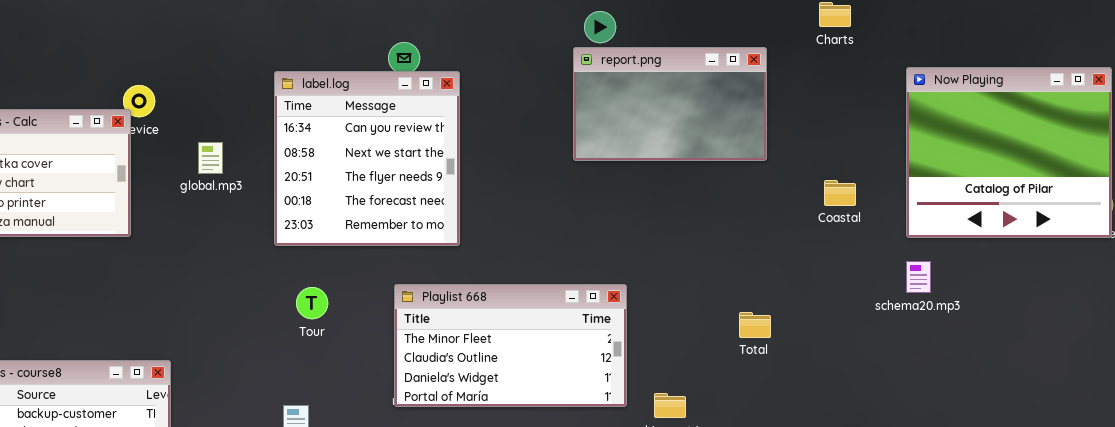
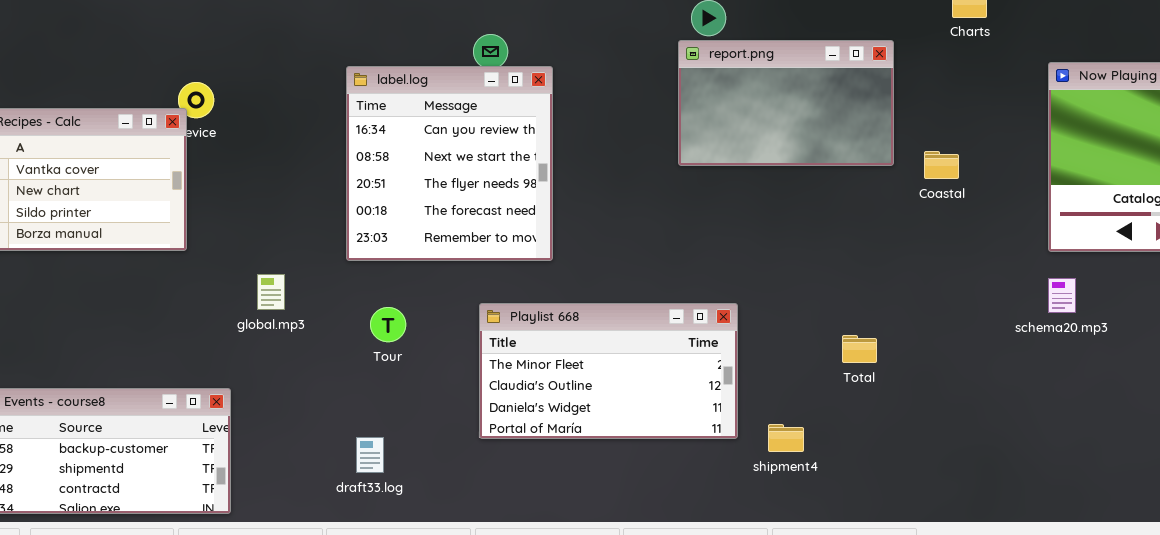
global.mp3: [198,142,223,174] -> [257,274,285,310], moved
Coastal: [824,180,856,206] -> [924,151,959,179], moved
Total: [739,312,771,338] -> [842,335,877,363], moved

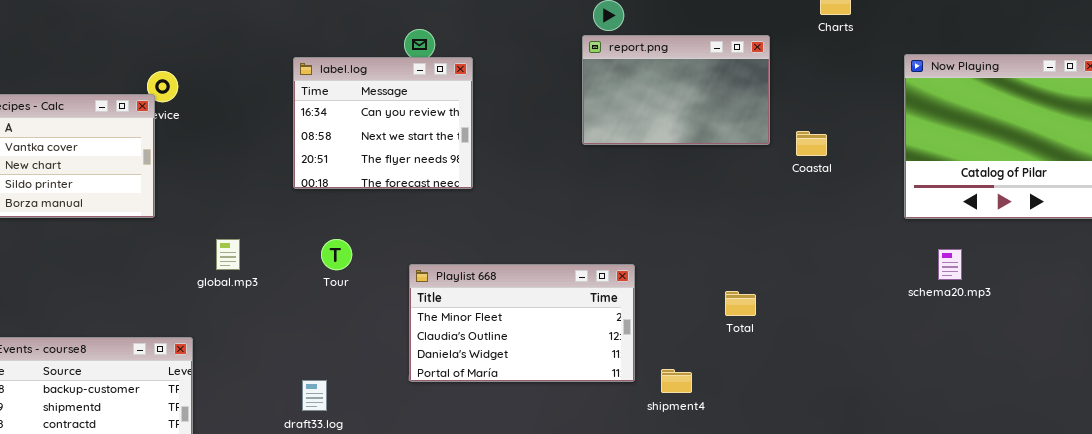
label.log: [346,66,553,261] -> [293,57,473,189], resized
schema20.mp3: [1048,278,1076,313] -> [938,249,962,280], moved
Tour: [370,307,406,342] -> [321,239,352,270], moved

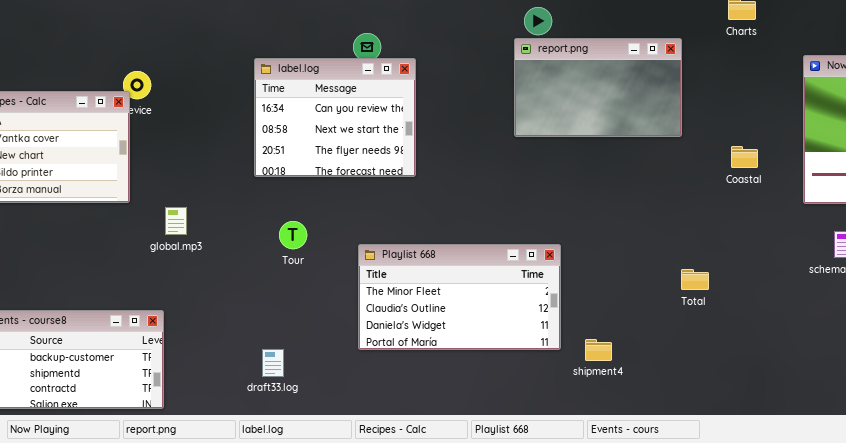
Coastal: [796,131,827,156] -> [731,146,758,168], moved
global.mp3: [216,239,240,270] -> [165,207,187,235], moved
Total: [725,291,756,316] -> [681,269,709,290], moved

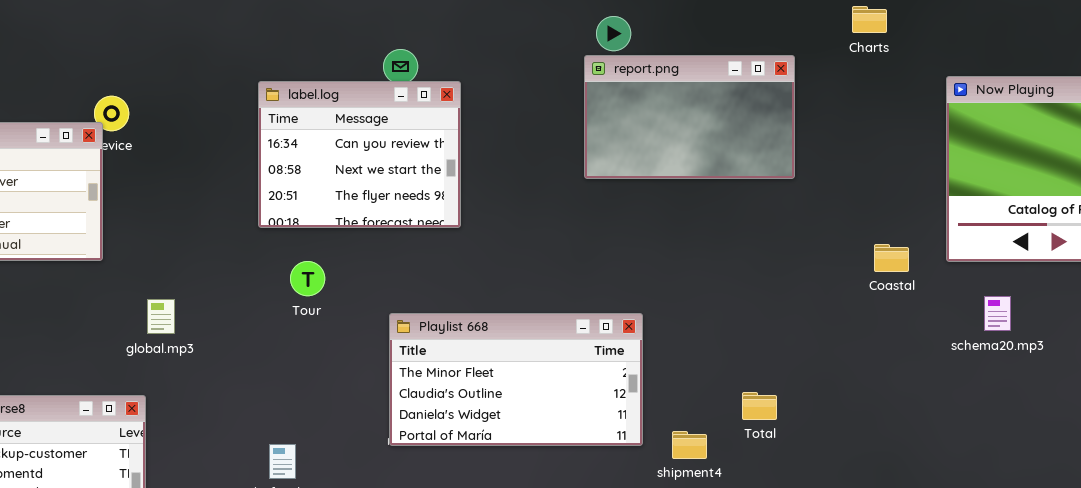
Coastal: [731,146,758,168] -> [874,244,909,272], moved
global.mp3: [165,207,187,235] -> [147,299,175,334], moved
Tour: [279,221,307,249] -> [290,261,325,296], moved
Total: [681,269,709,290] -> [742,392,777,420], moved

